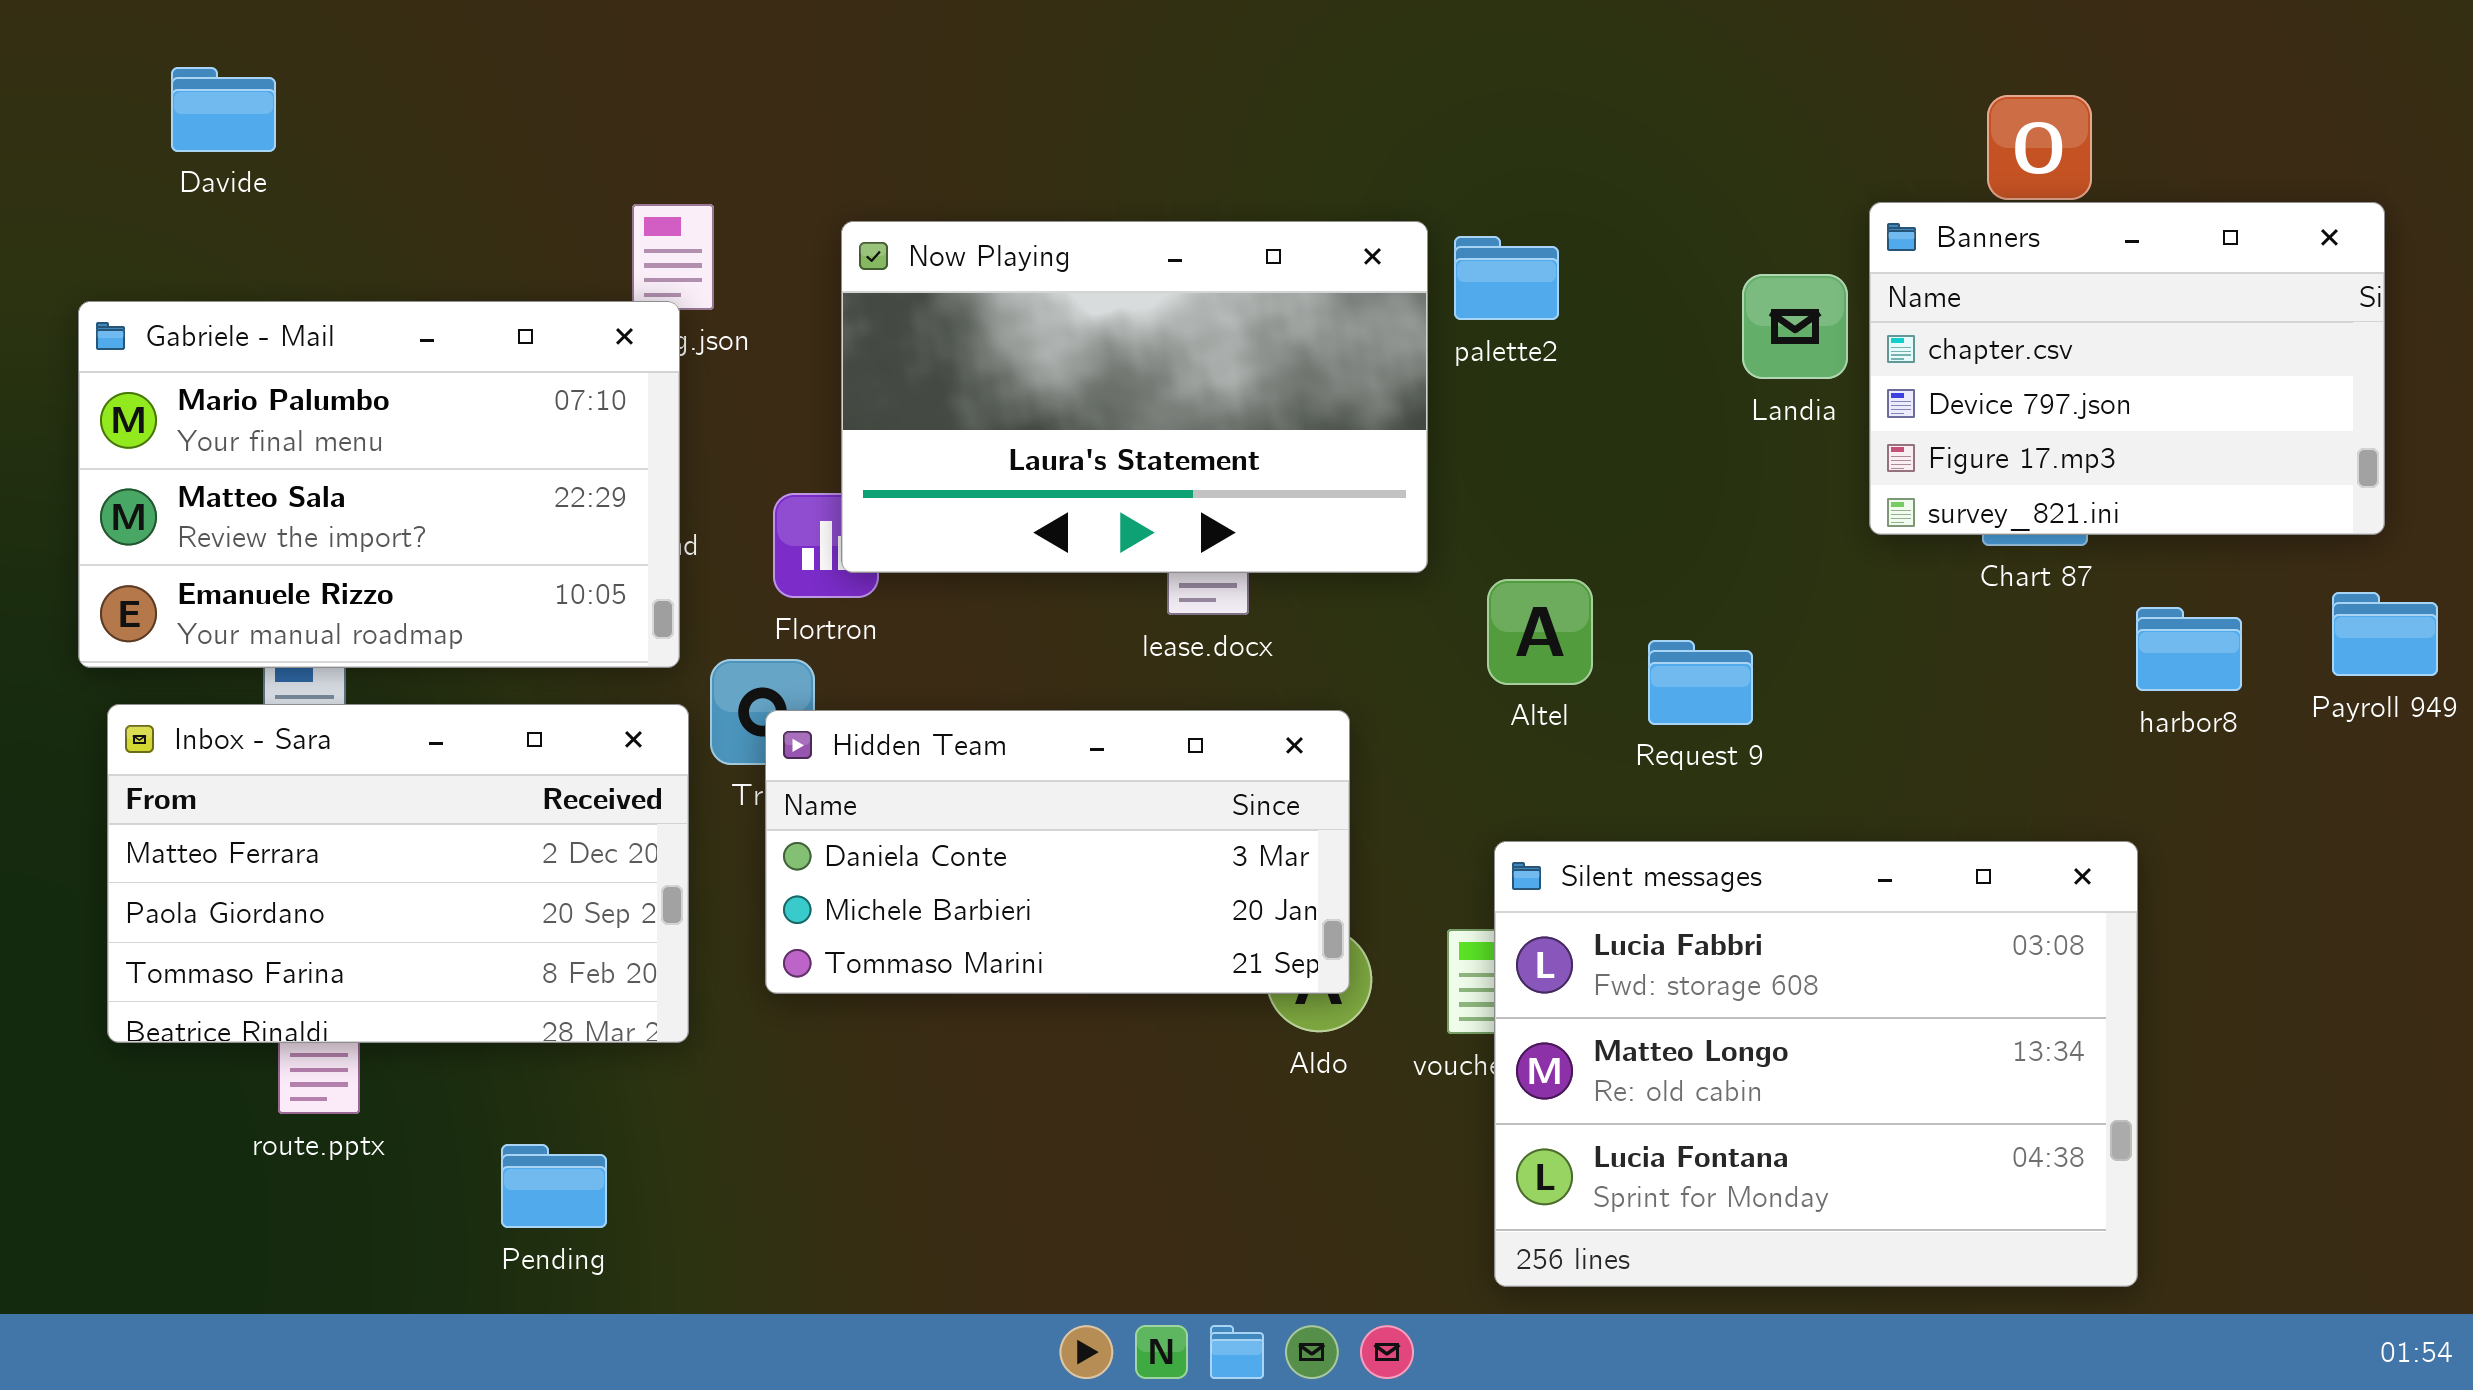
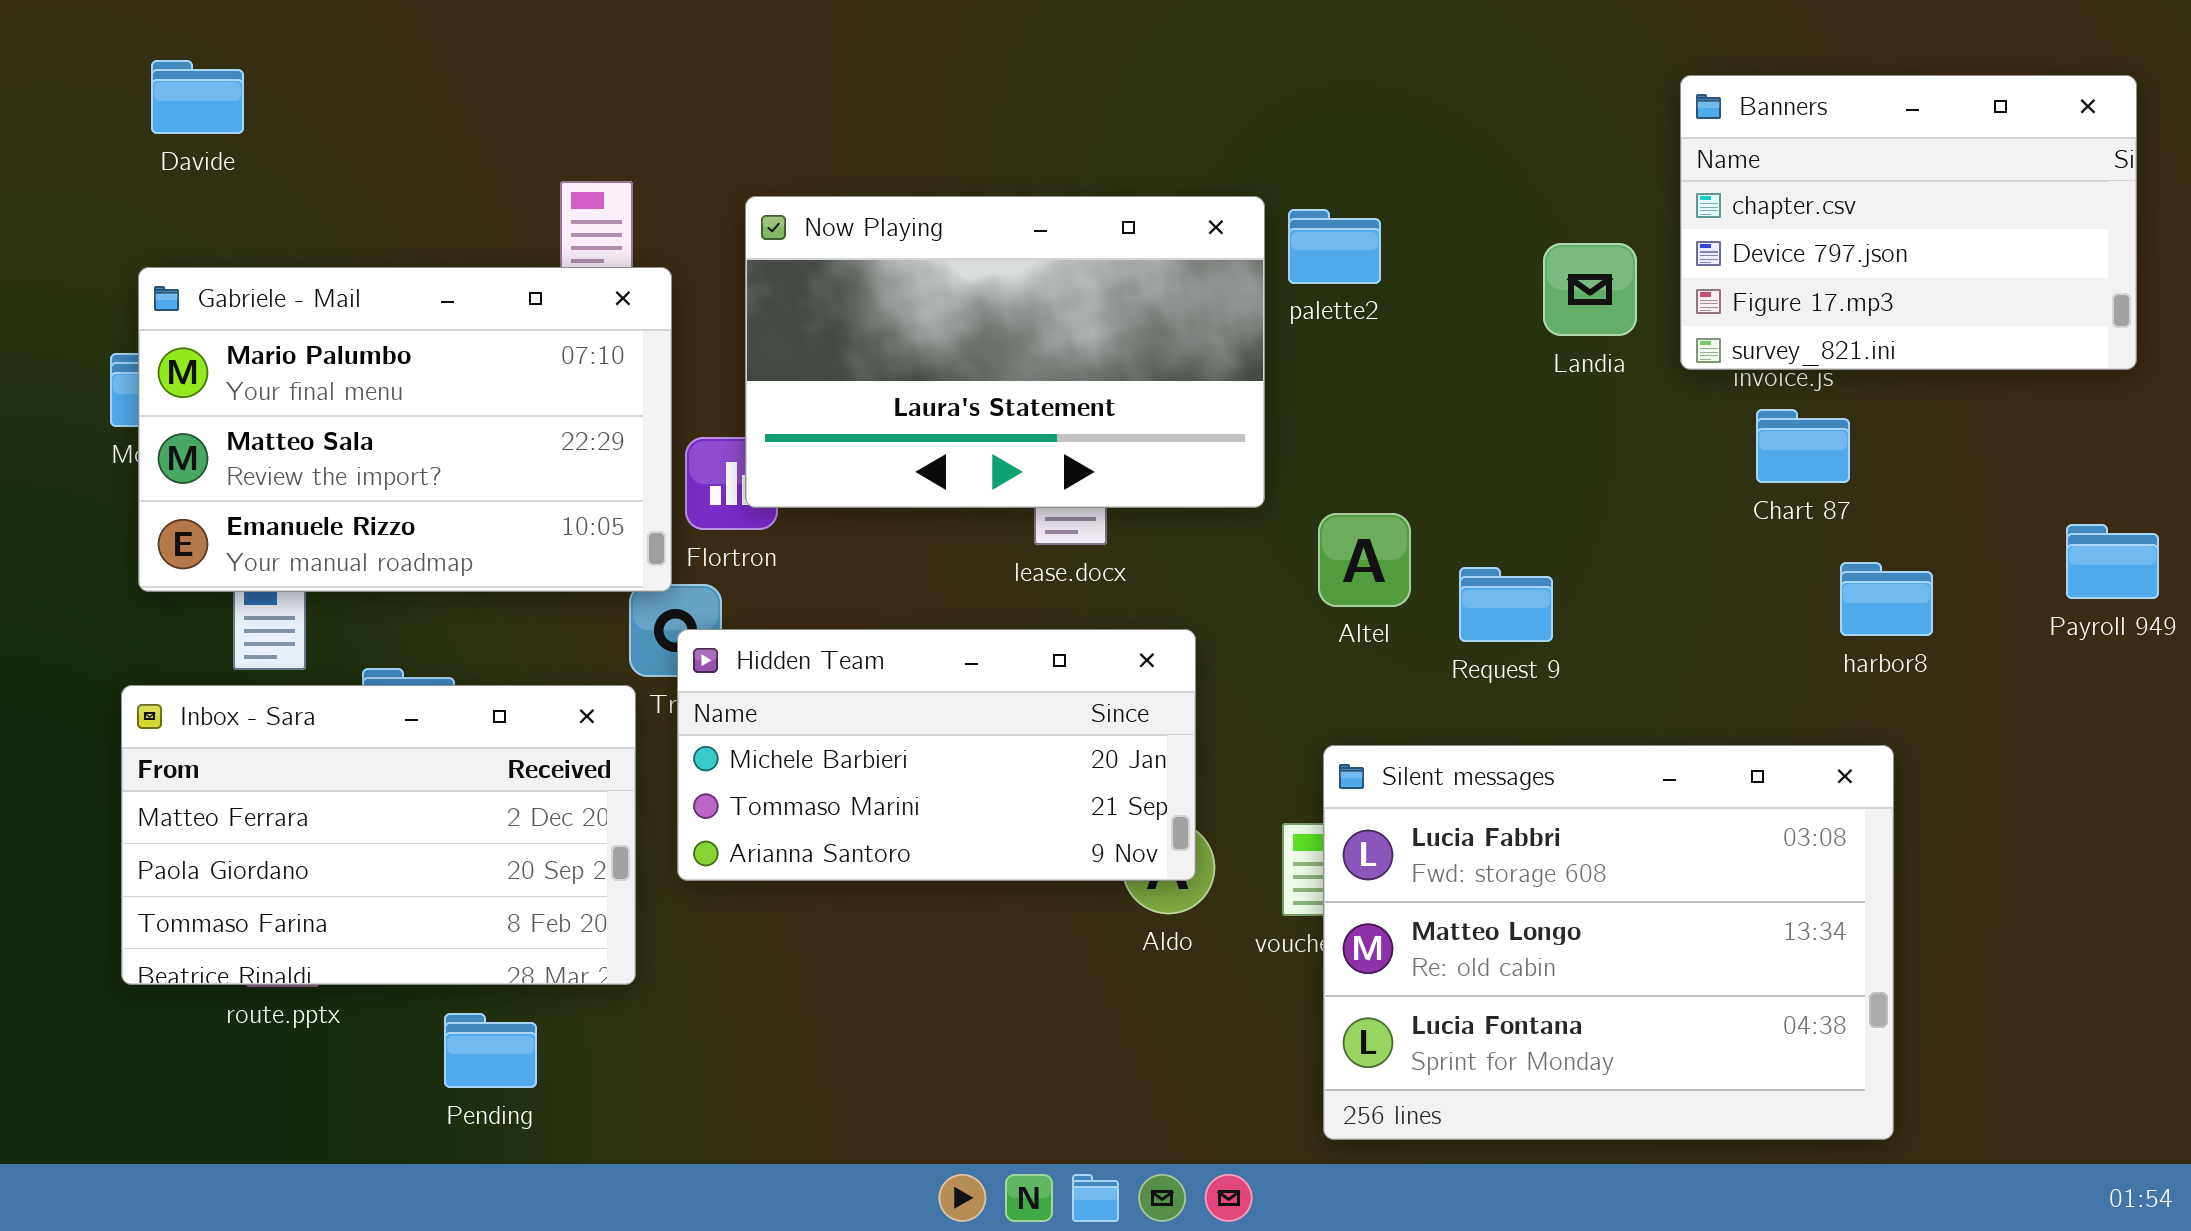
Banners: [1869,202,2385,535] -> [1680,75,2137,370], moved
Gabriele - Mail: [78,301,680,668] -> [138,267,672,592], moved
harbor8: [2136,607,2242,691] -> [1840,562,1933,636], moved
Inbox - Sara: [107,704,689,1043] -> [121,685,636,985], moved
Hidden Team: [765,710,1350,994] -> [677,629,1196,881], scrolled down 1 row

